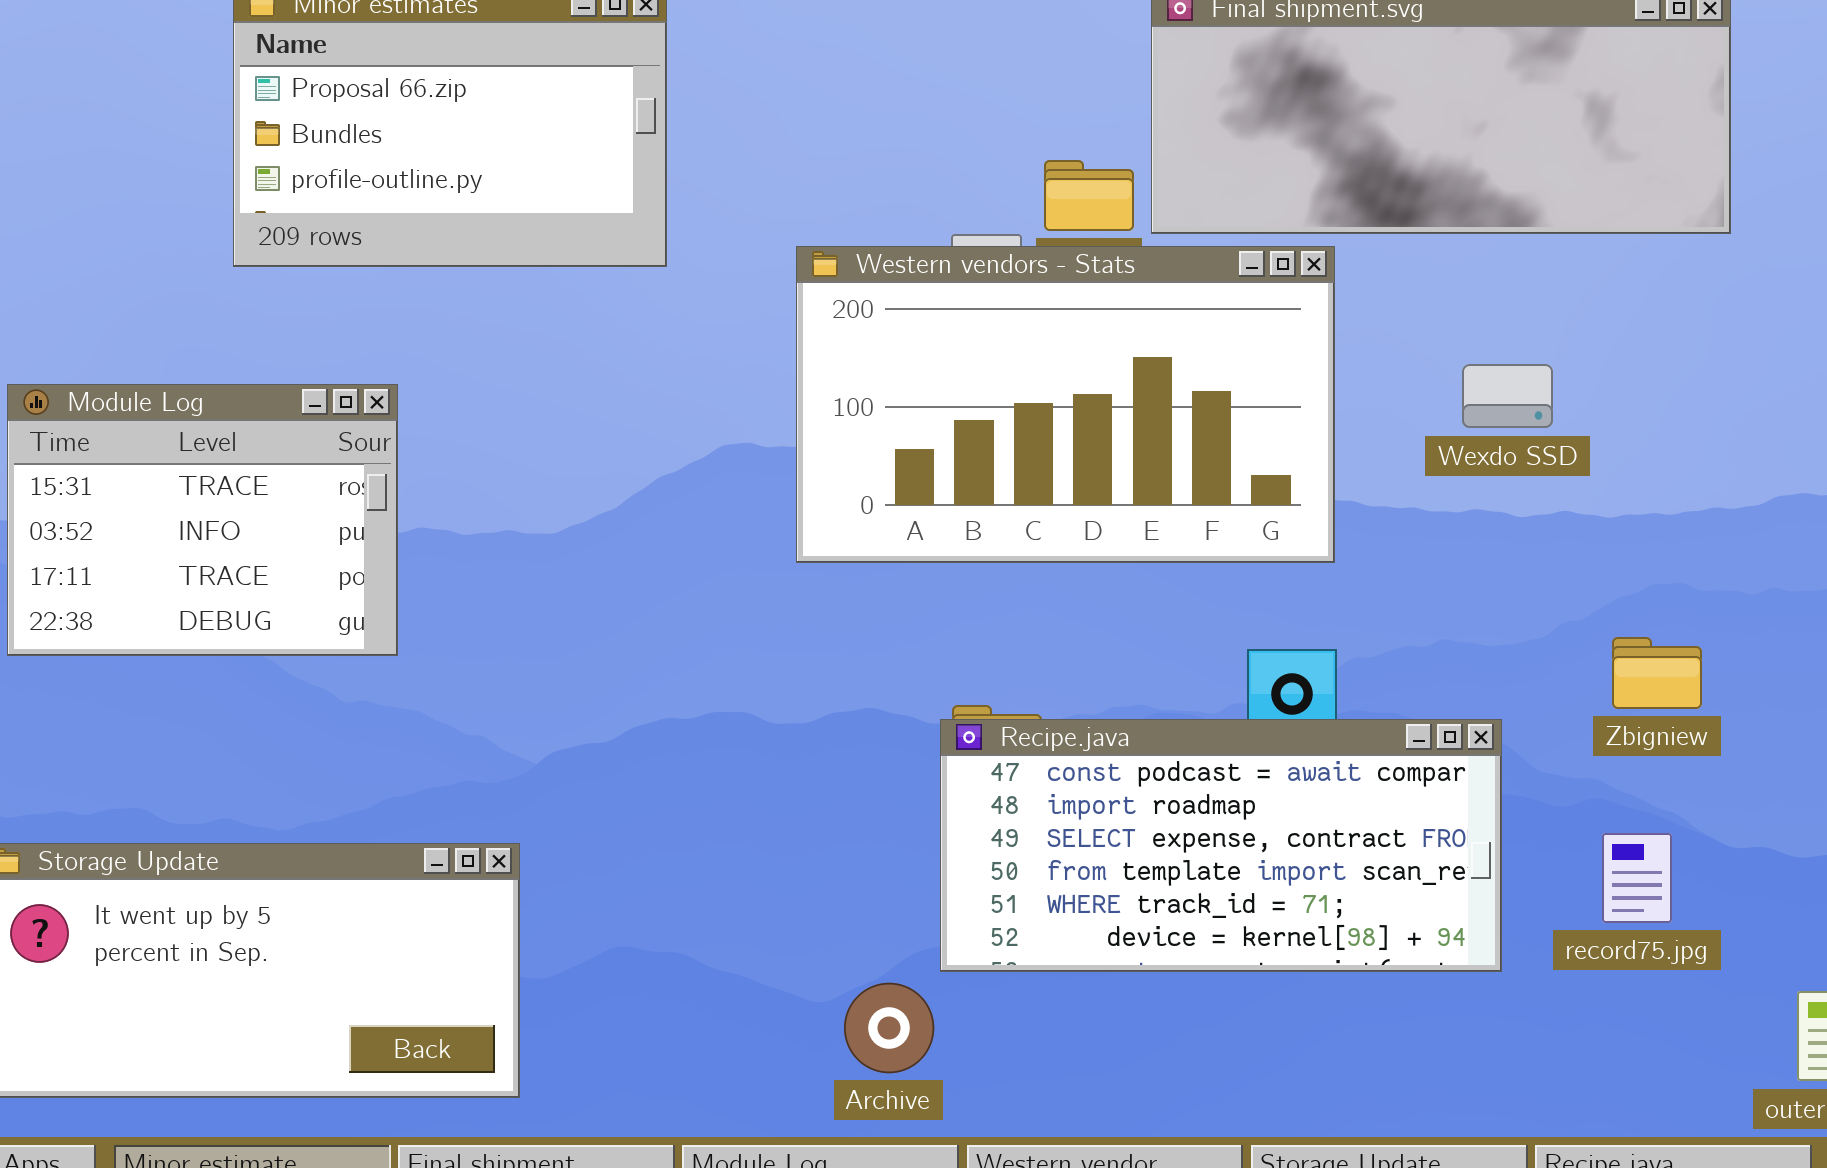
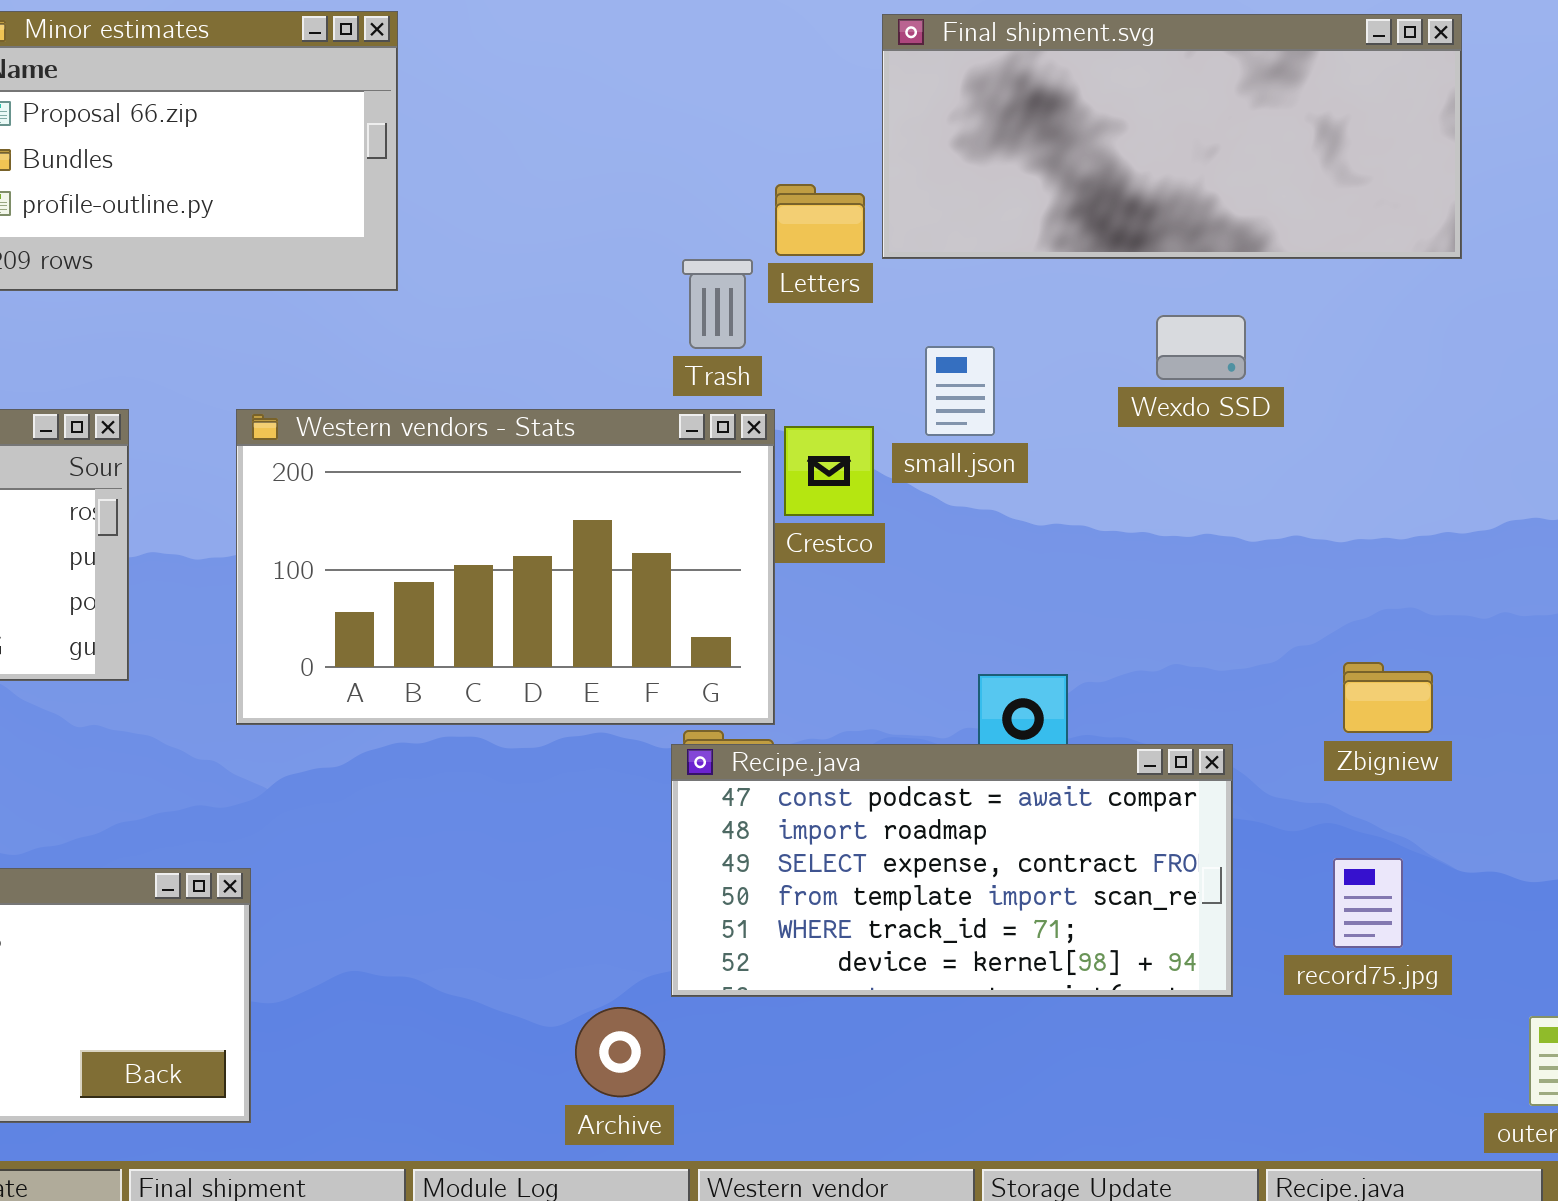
Western vendors - Stats: [796,246,1335,563] -> [236,409,775,725], moved
Wexdo SSD: [1462,364,1553,428] -> [1156,315,1246,380], moved

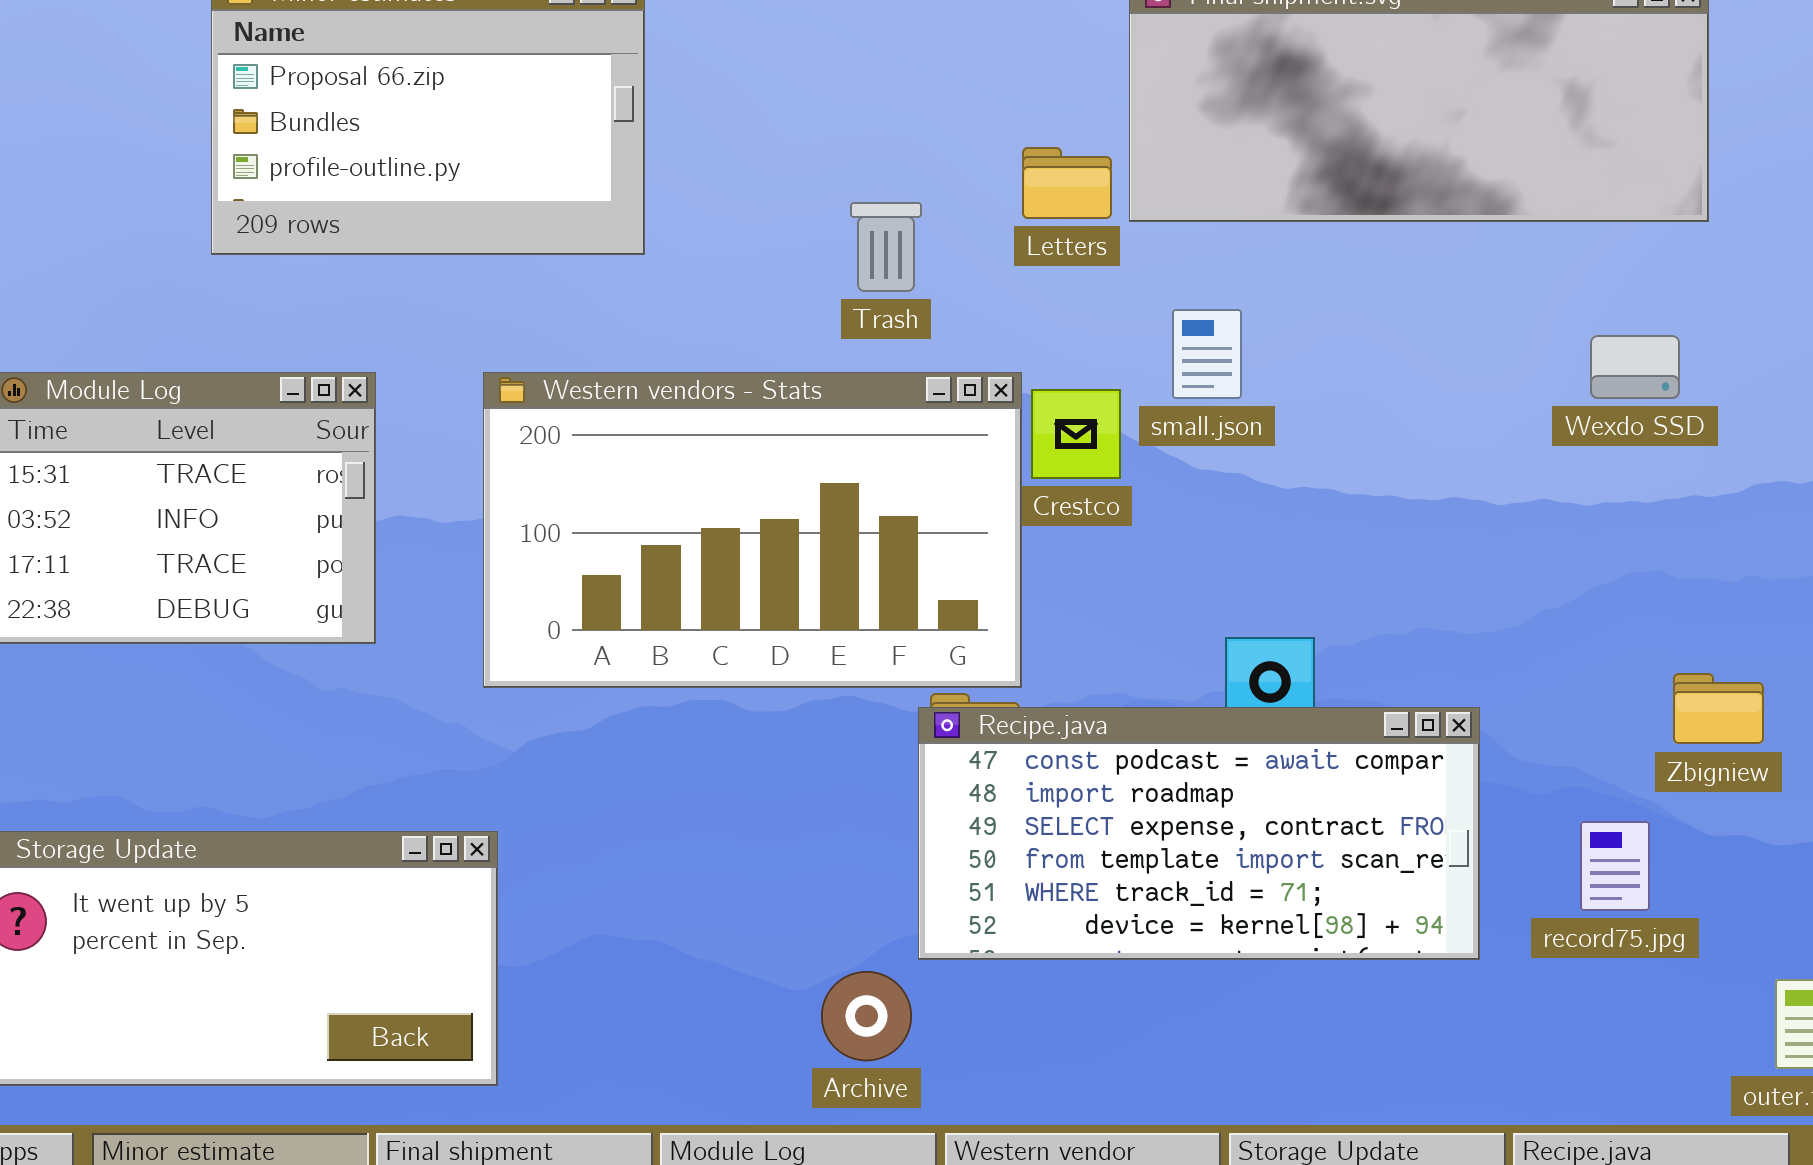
Trash: [682,259,753,349] -> [850,202,922,292], moved
Wexdo SSD: [1156,315,1246,380] -> [1590,335,1680,399], moved
Zbigniew: [1343,662,1433,733] -> [1673,673,1764,744], moved

